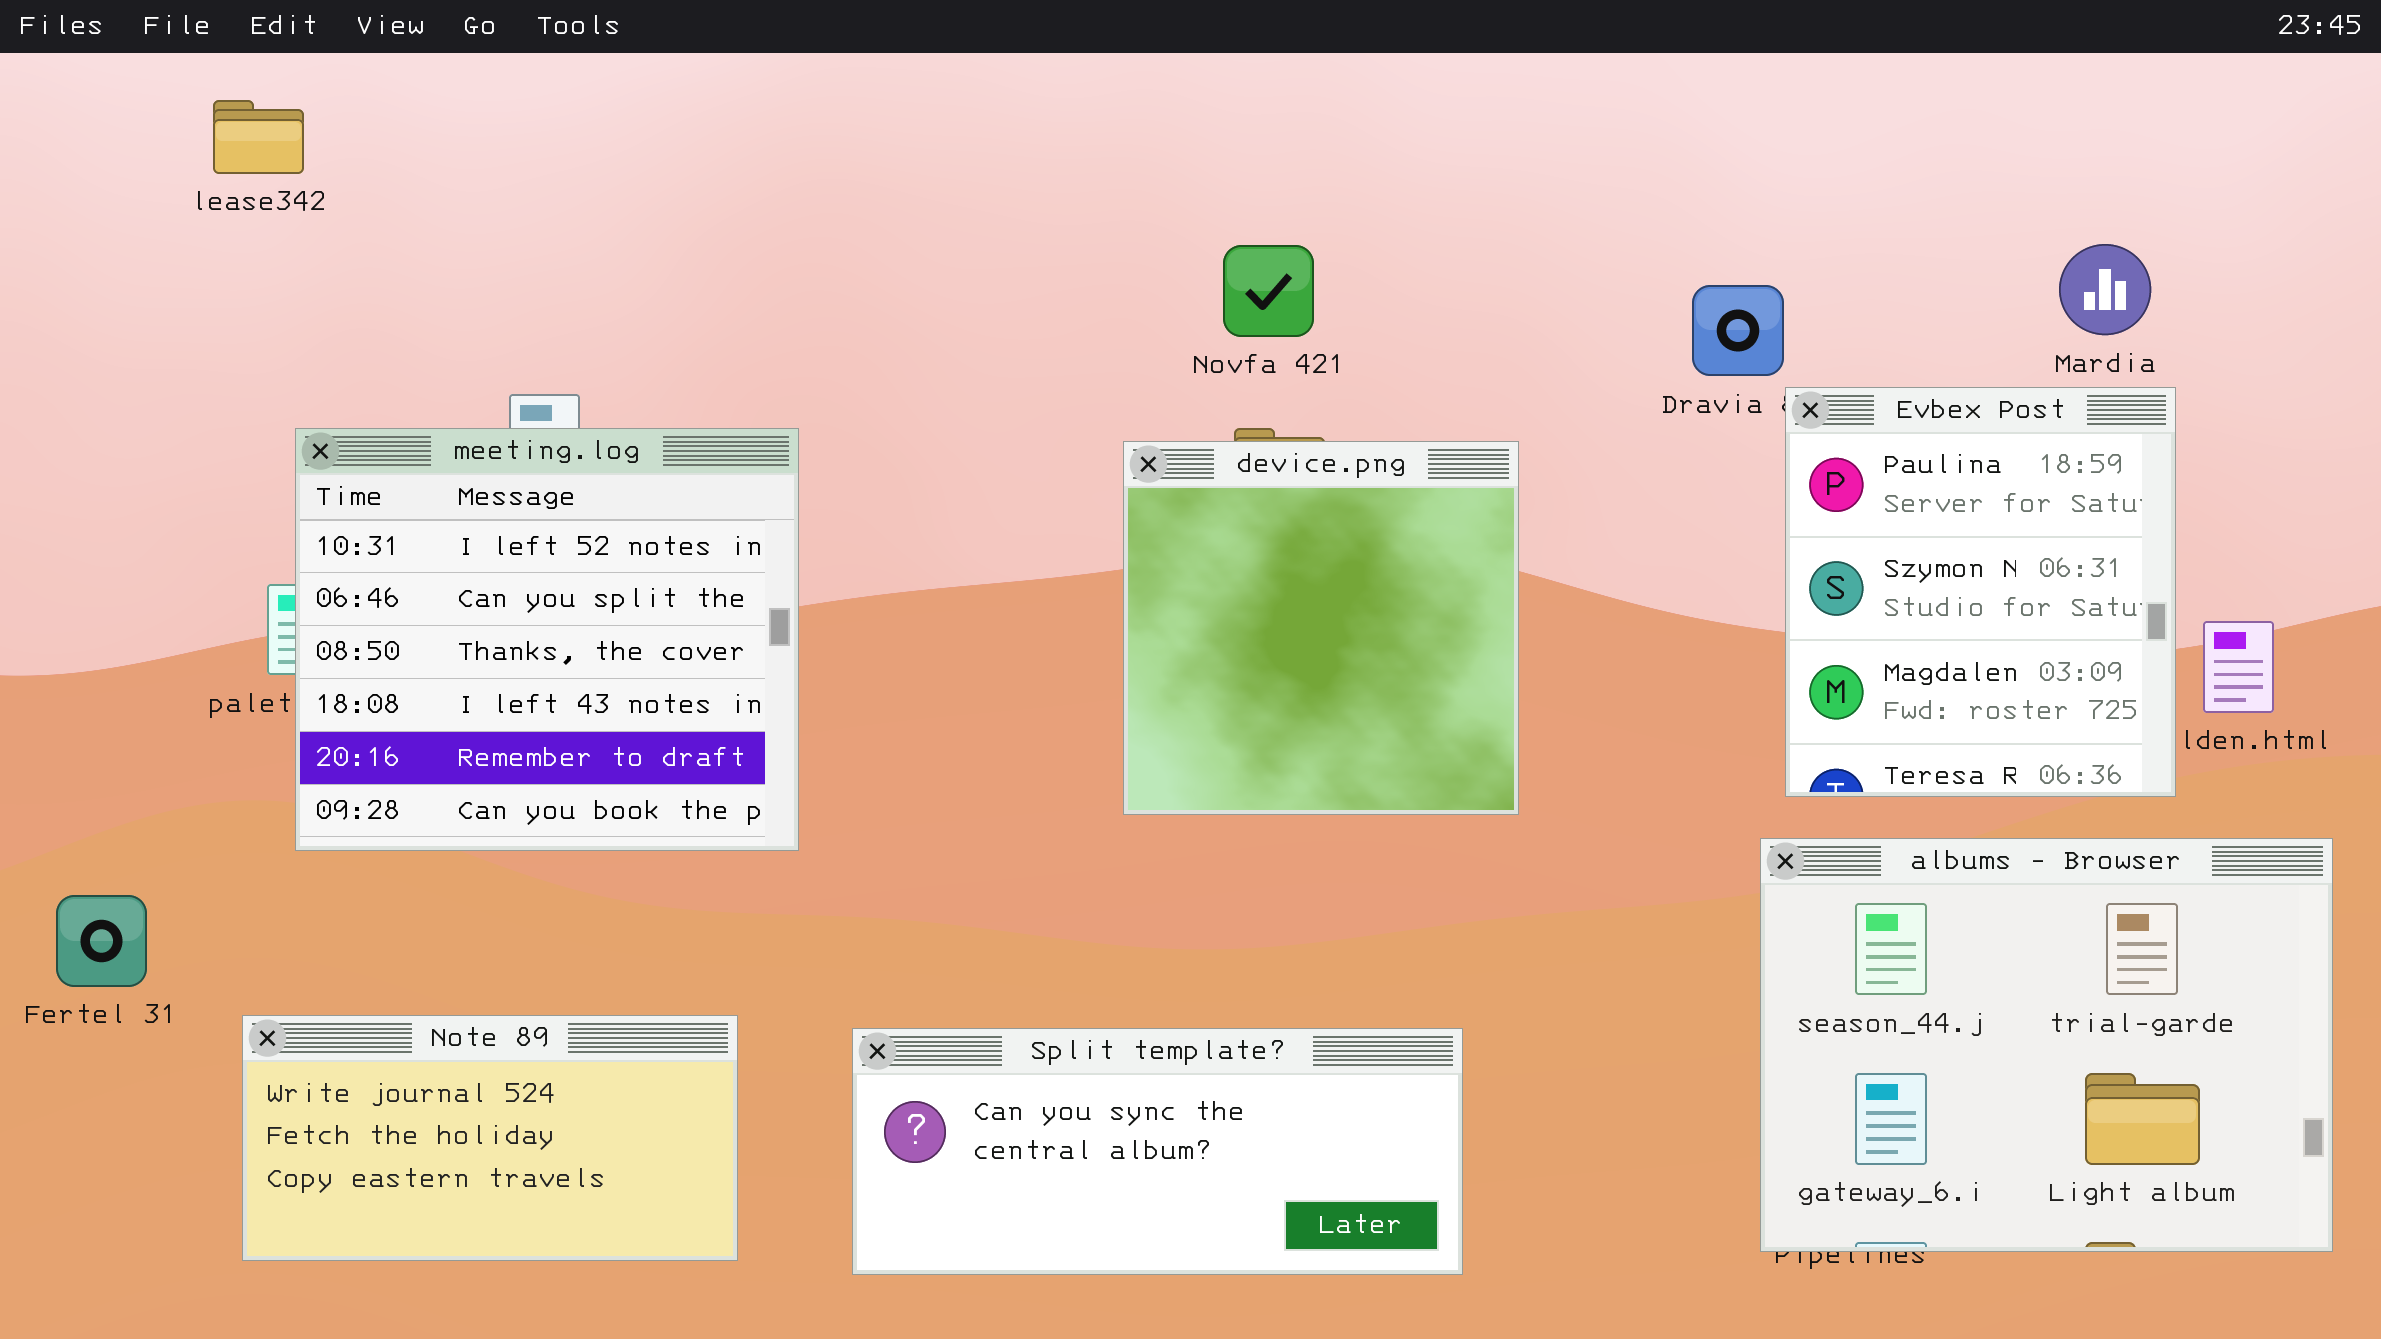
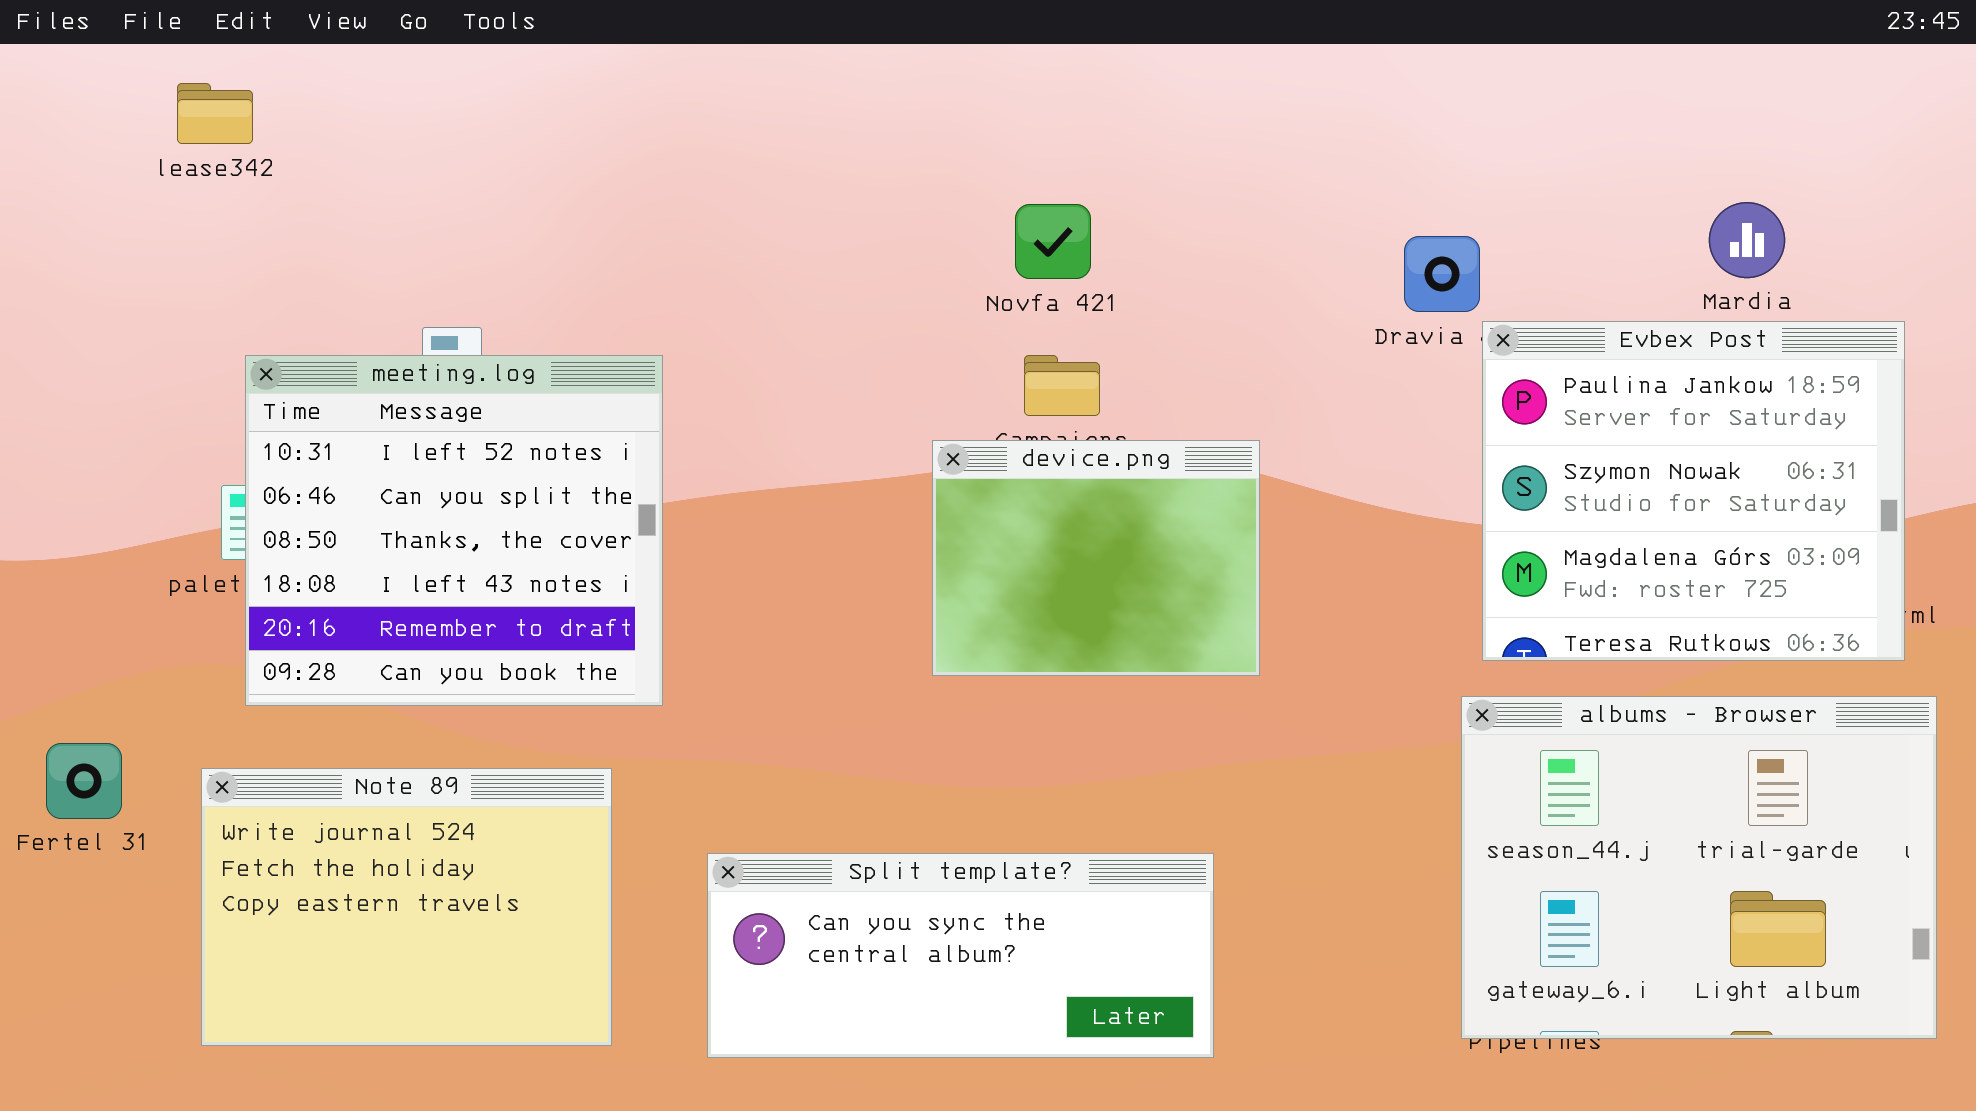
Evbex Post: [1785,387,2176,797] -> [1482,321,1905,661], resized
device.png: [1123,441,1519,815] -> [932,440,1260,676], resized
Note 89: [242,1015,738,1261] -> [201,768,612,1046], resized

